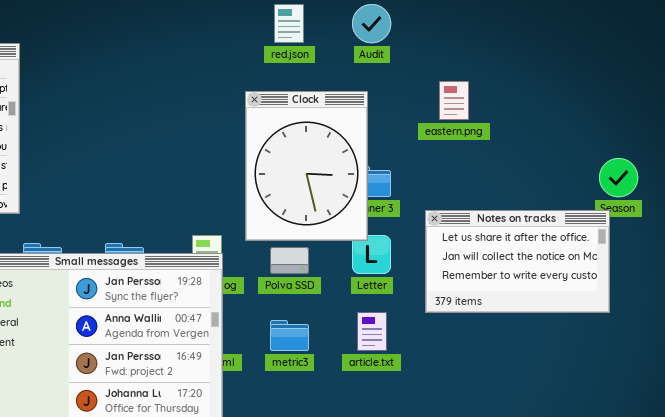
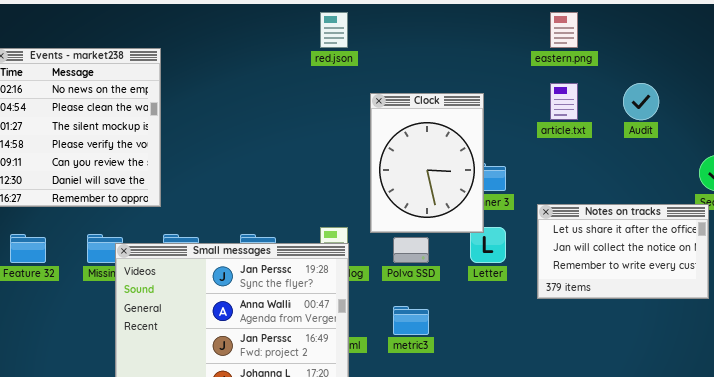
red.json: [274,4,304,43] -> [320,12,348,48], moved
Audit: [352,4,391,43] -> [623,83,659,120], moved
eastern.png: [439,81,469,120] -> [550,12,578,48], moved
article.txt: [357,312,387,351] -> [550,83,578,120], moved

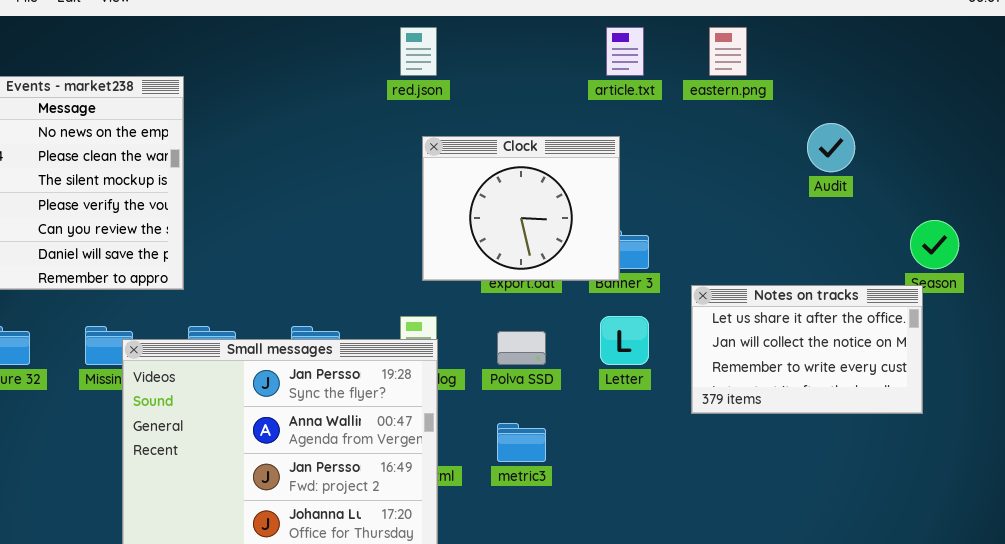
article.txt: [550,83,578,120] -> [606,27,644,76], moved
Clock: [370,93,484,233] -> [422,136,620,281], resized

